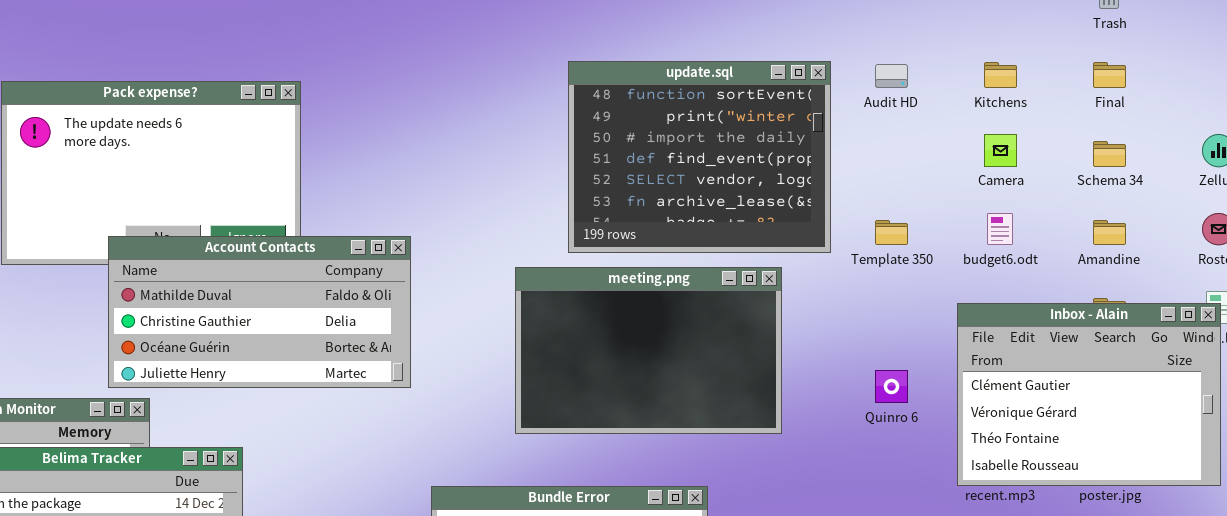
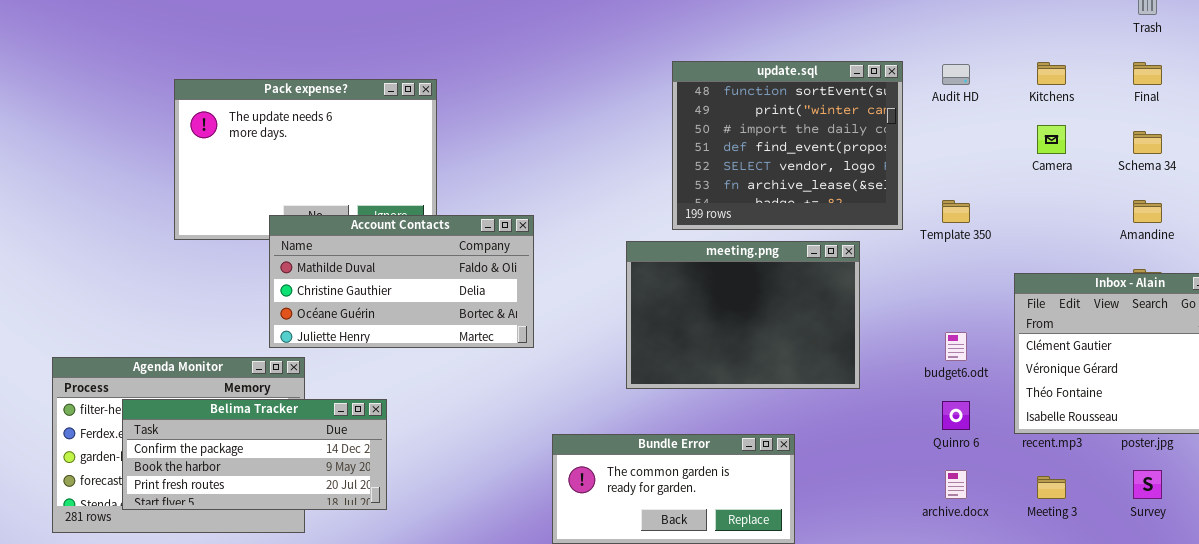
budget6.odt: [987,213,1013,245] -> [945,332,967,361], moved
Quinro 6: [875,370,908,403] -> [942,401,970,430], moved

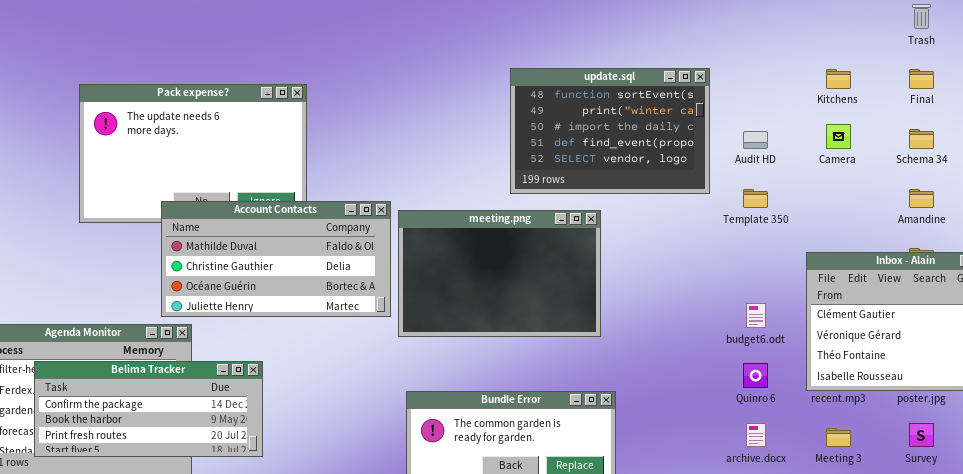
update.sql: [672,61,903,230] -> [510,68,710,194], resized
Audit HD: [942,64,970,85] -> [743,131,768,149], moved
meeting.png: [626,241,860,389] -> [398,210,601,337], moved

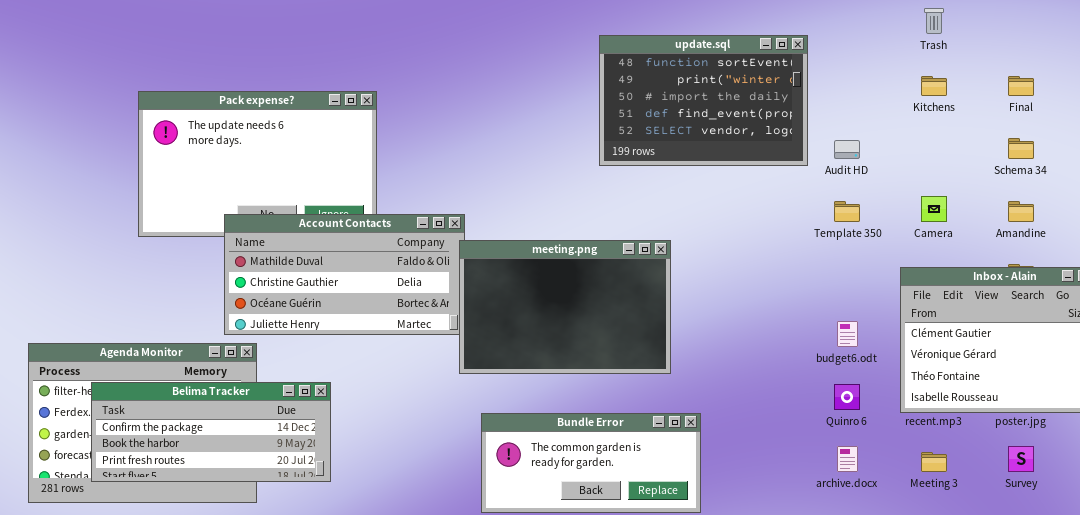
Trash: [912,4,931,29] -> [924,8,944,34], moved
update.sql: [510,68,710,194] -> [599,35,808,166], moved
Camera: [826,124,851,149] -> [921,196,947,222], moved
meeting.png: [398,210,601,337] -> [459,240,671,374], moved

